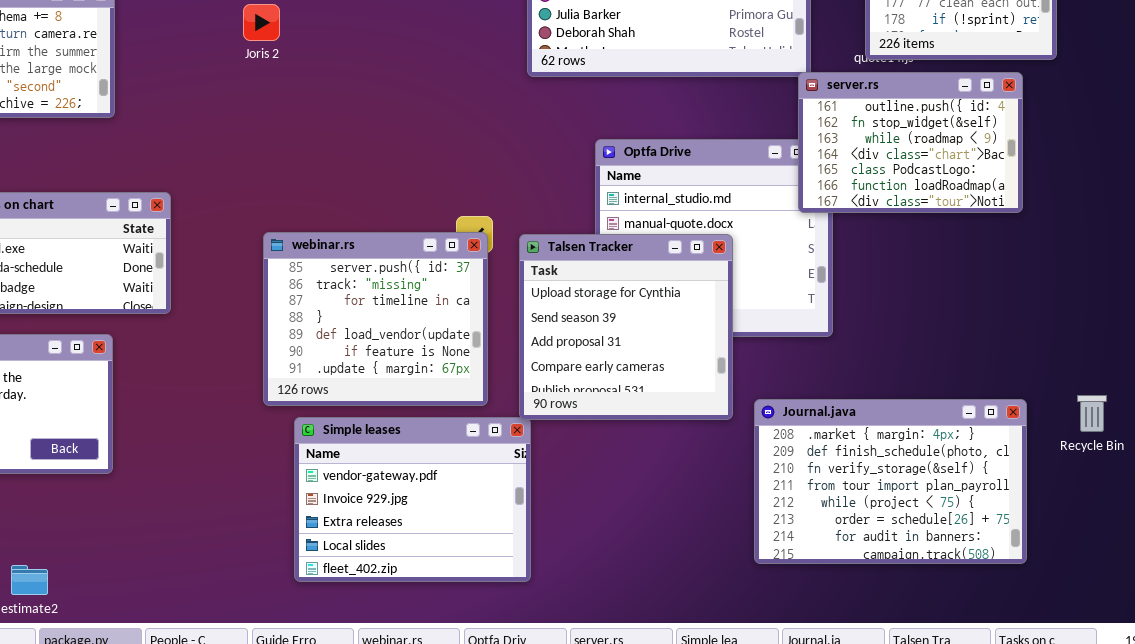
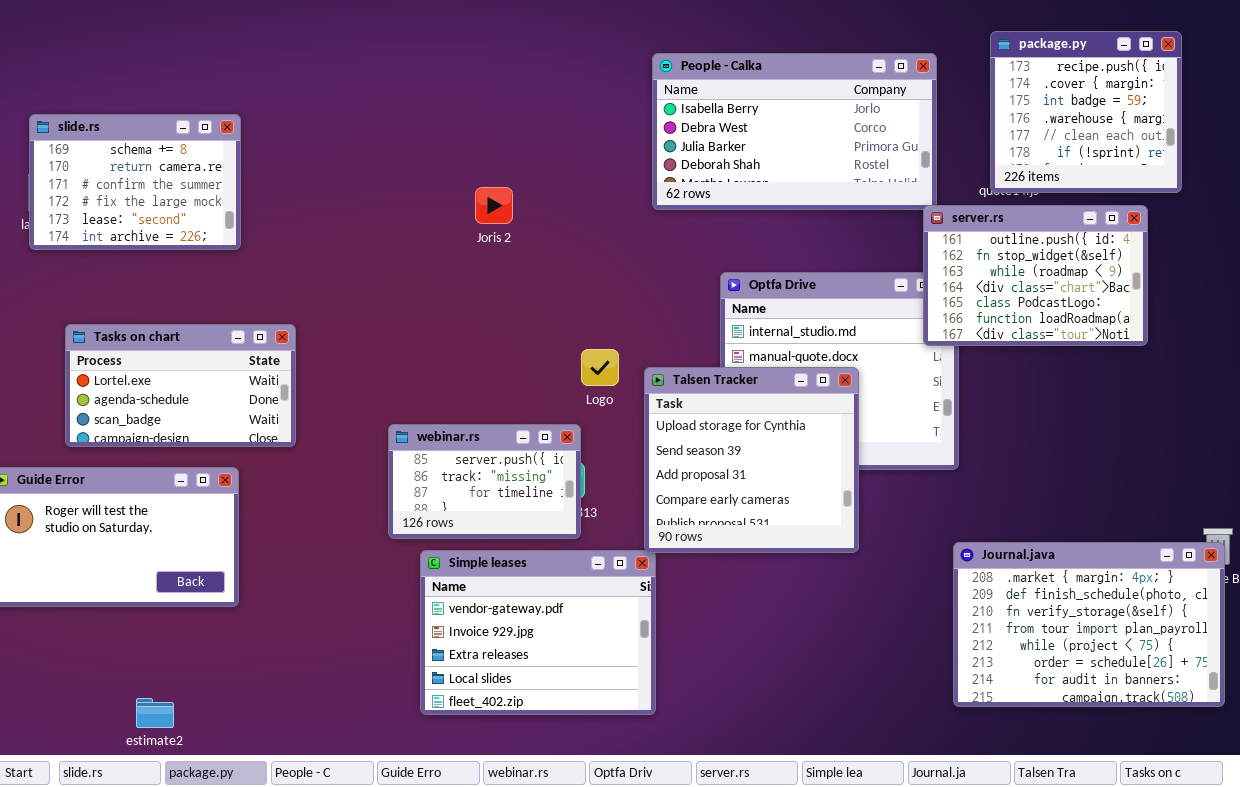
Joris 2: [243,4,280,41] -> [475,187,513,224], moved
webinar.rs: [263,232,488,406] -> [388,424,581,539], resized
Journal.java: [754,399,1027,564] -> [953,542,1225,707], moved

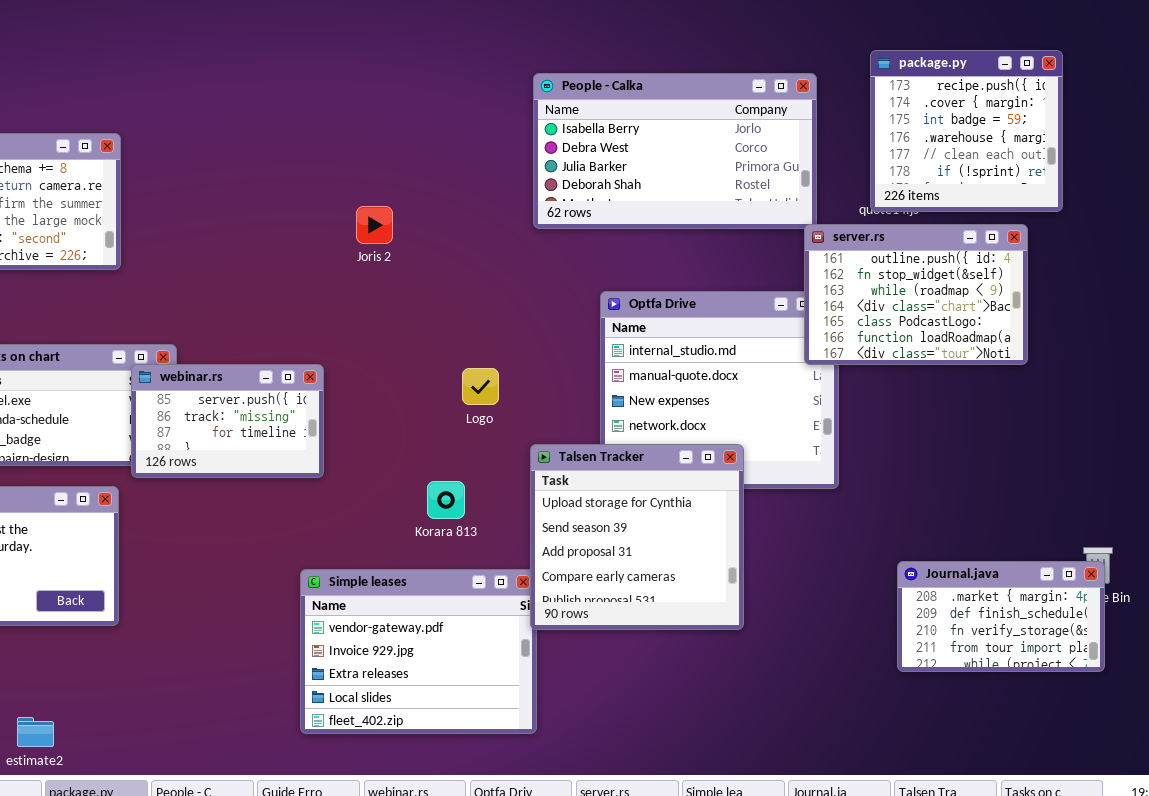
Talsen Tracker: [644,367,859,553] -> [530,444,744,630], moved
webinar.rs: [388,424,581,539] -> [131,364,324,478], moved
Journal.java: [953,542,1225,707] -> [897,561,1105,672], resized

